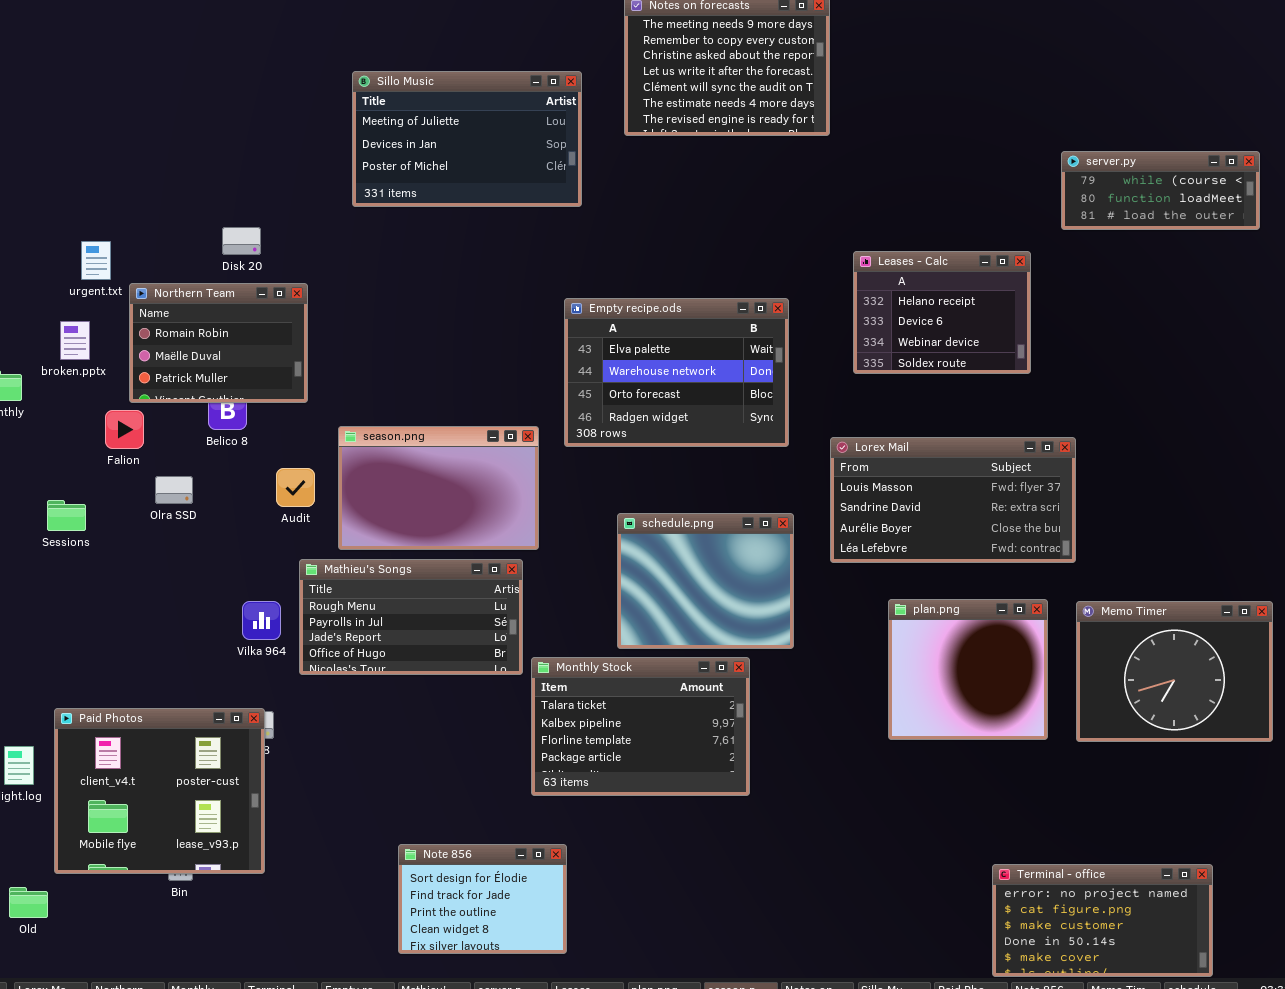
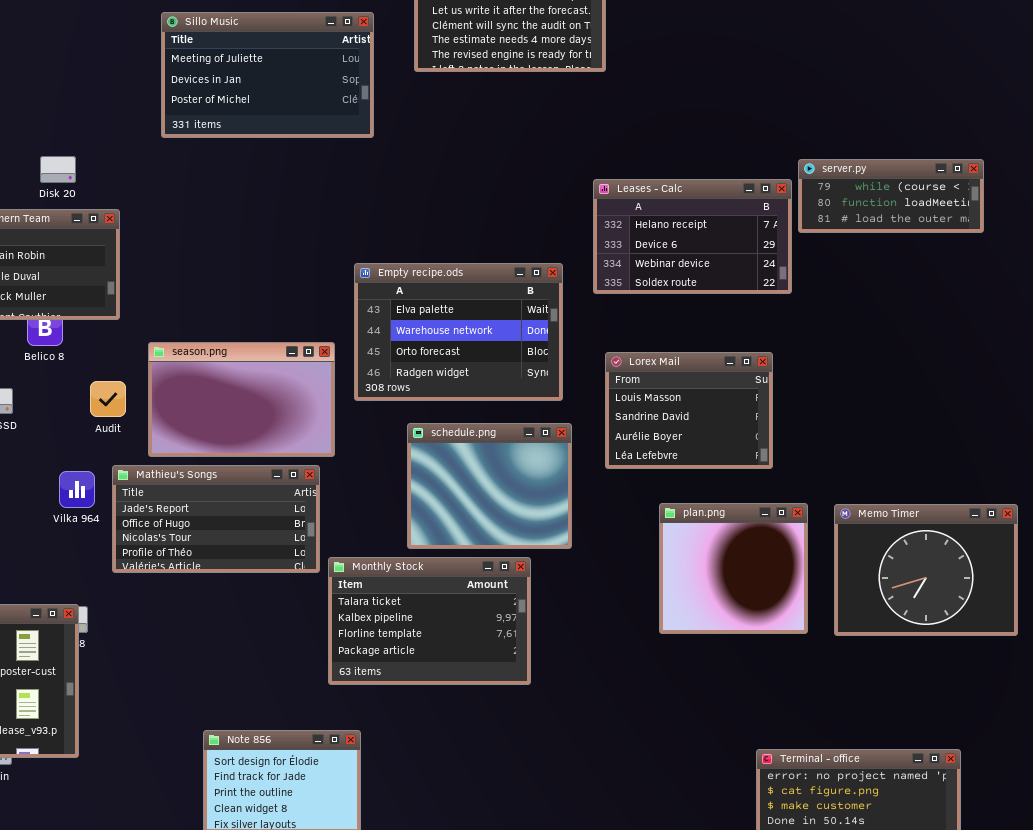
server.py: [1061,151,1260,230] -> [798,159,984,233], moved
Leases - Calc: [853,251,1031,374] -> [593,179,792,294], resized
Empty recipe.ods: [564,298,789,447] -> [354,263,563,401], moved
Lorex Mail: [830,437,1076,563] -> [605,352,773,469], resized
Mathieu's Songs: [299,559,523,675] -> [112,465,320,573], scrolled down 2 rows
Vilka 964: [242,601,281,640] -> [59,471,95,508], moved

